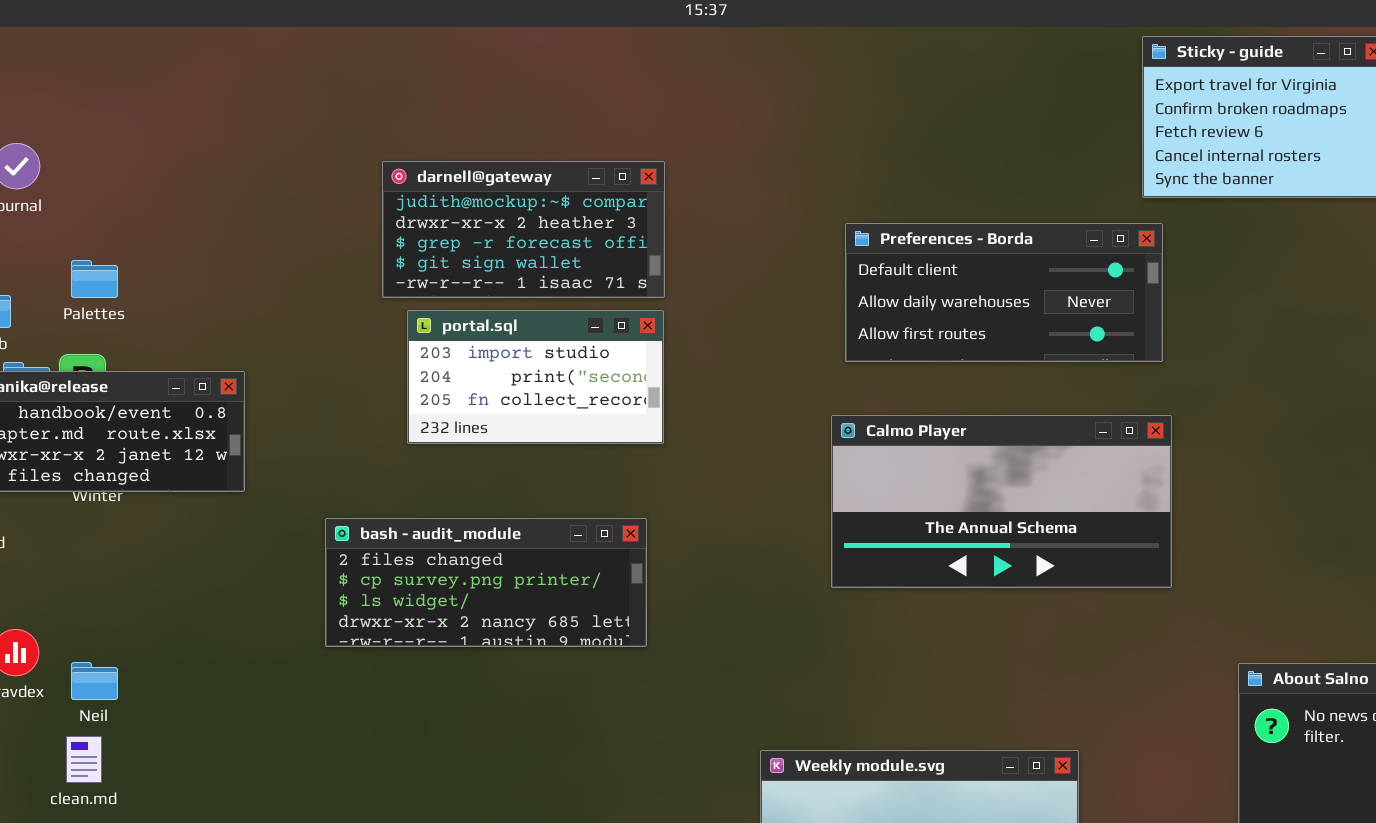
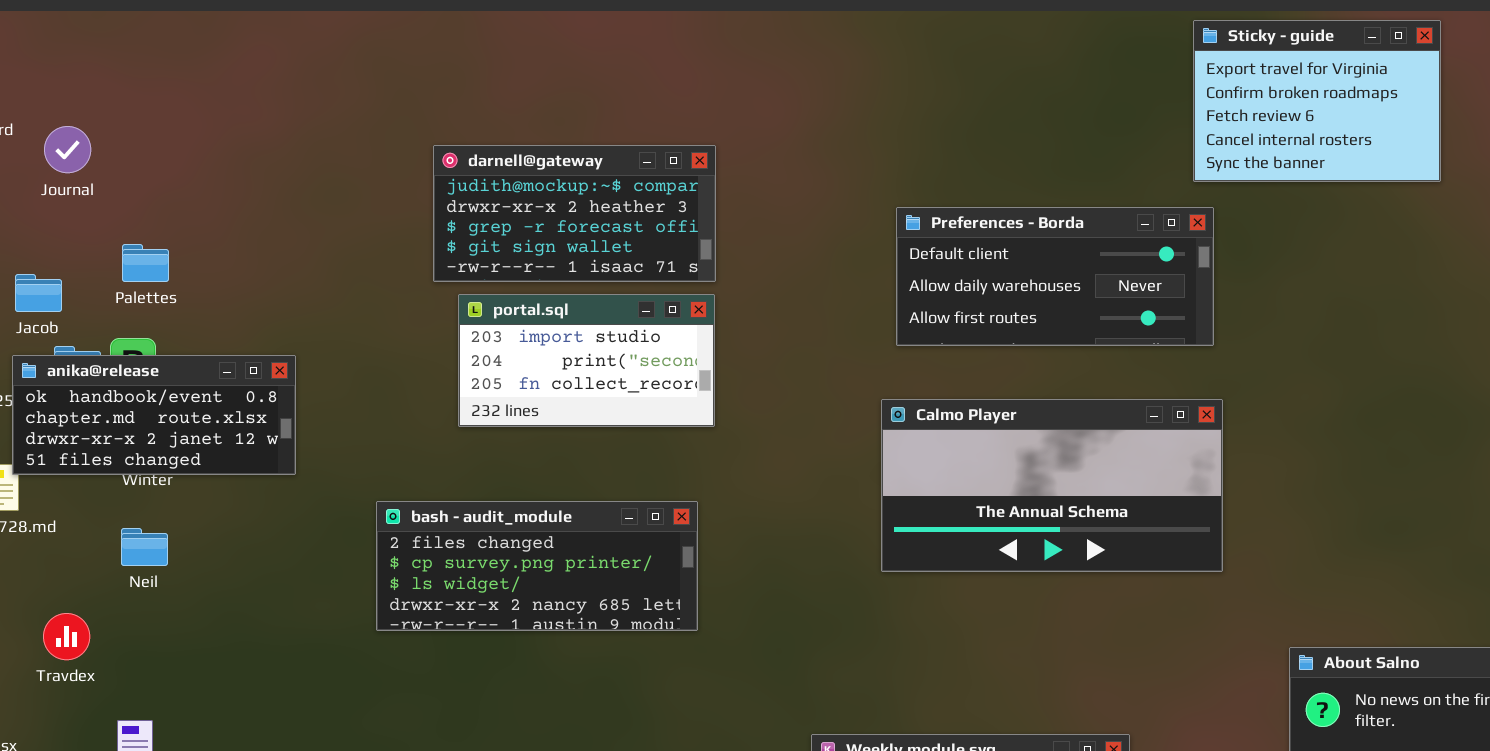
Neil: [71,662,118,700] -> [121,528,168,566], moved

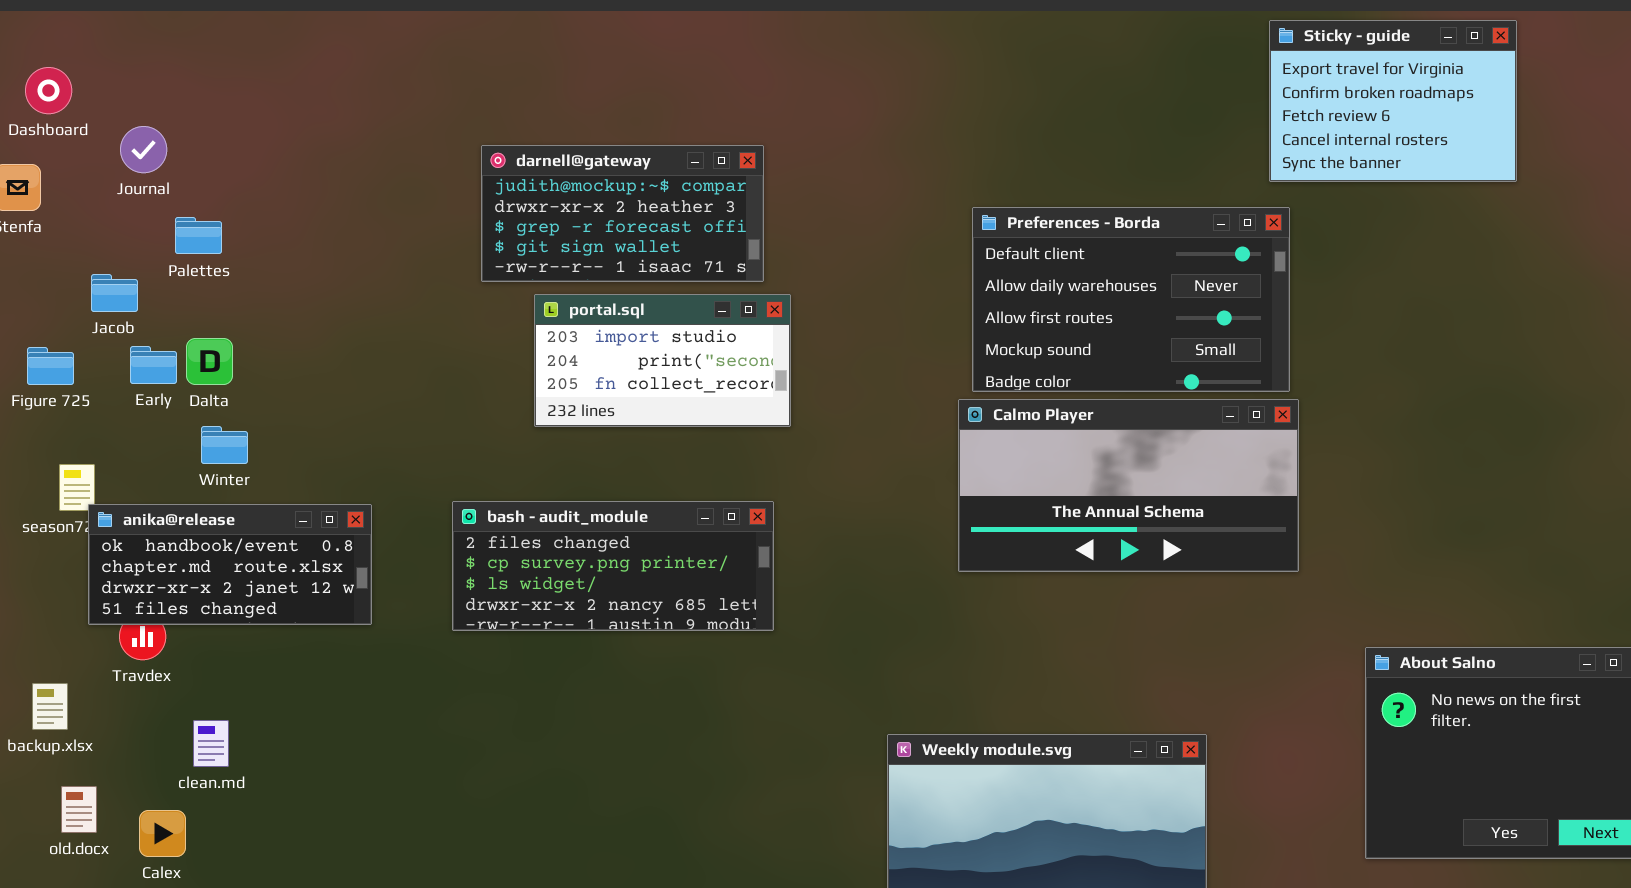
darnell@gateway: [433,145,716,282] -> [481,145,764,282], moved
Preferences - Borda: [896,207,1214,346] -> [972,207,1290,392], resized
Palettes: [122,244,169,282] -> [175,217,222,254], moved
anika@release: [12,355,296,475] -> [88,504,372,625], moved

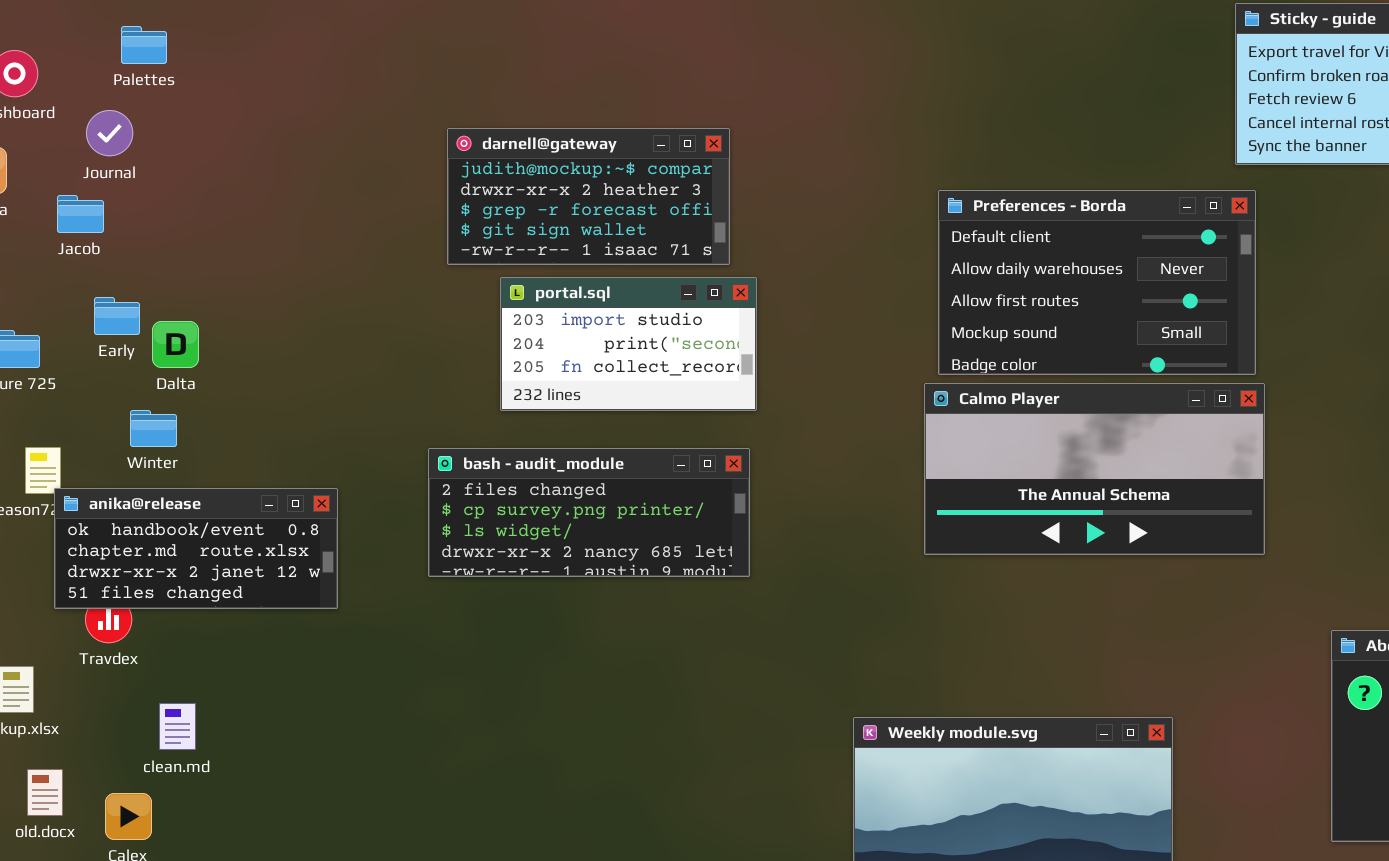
Palettes: [175,217,222,254] -> [121,26,167,64], moved
Jacob: [91,274,138,312] -> [57,195,104,233], moved
Early: [130,346,177,384] -> [94,297,140,335], moved
Winter: [201,426,248,464] -> [130,410,177,447], moved
bash - audit_module: [452,501,774,631] -> [428,448,750,577], moved

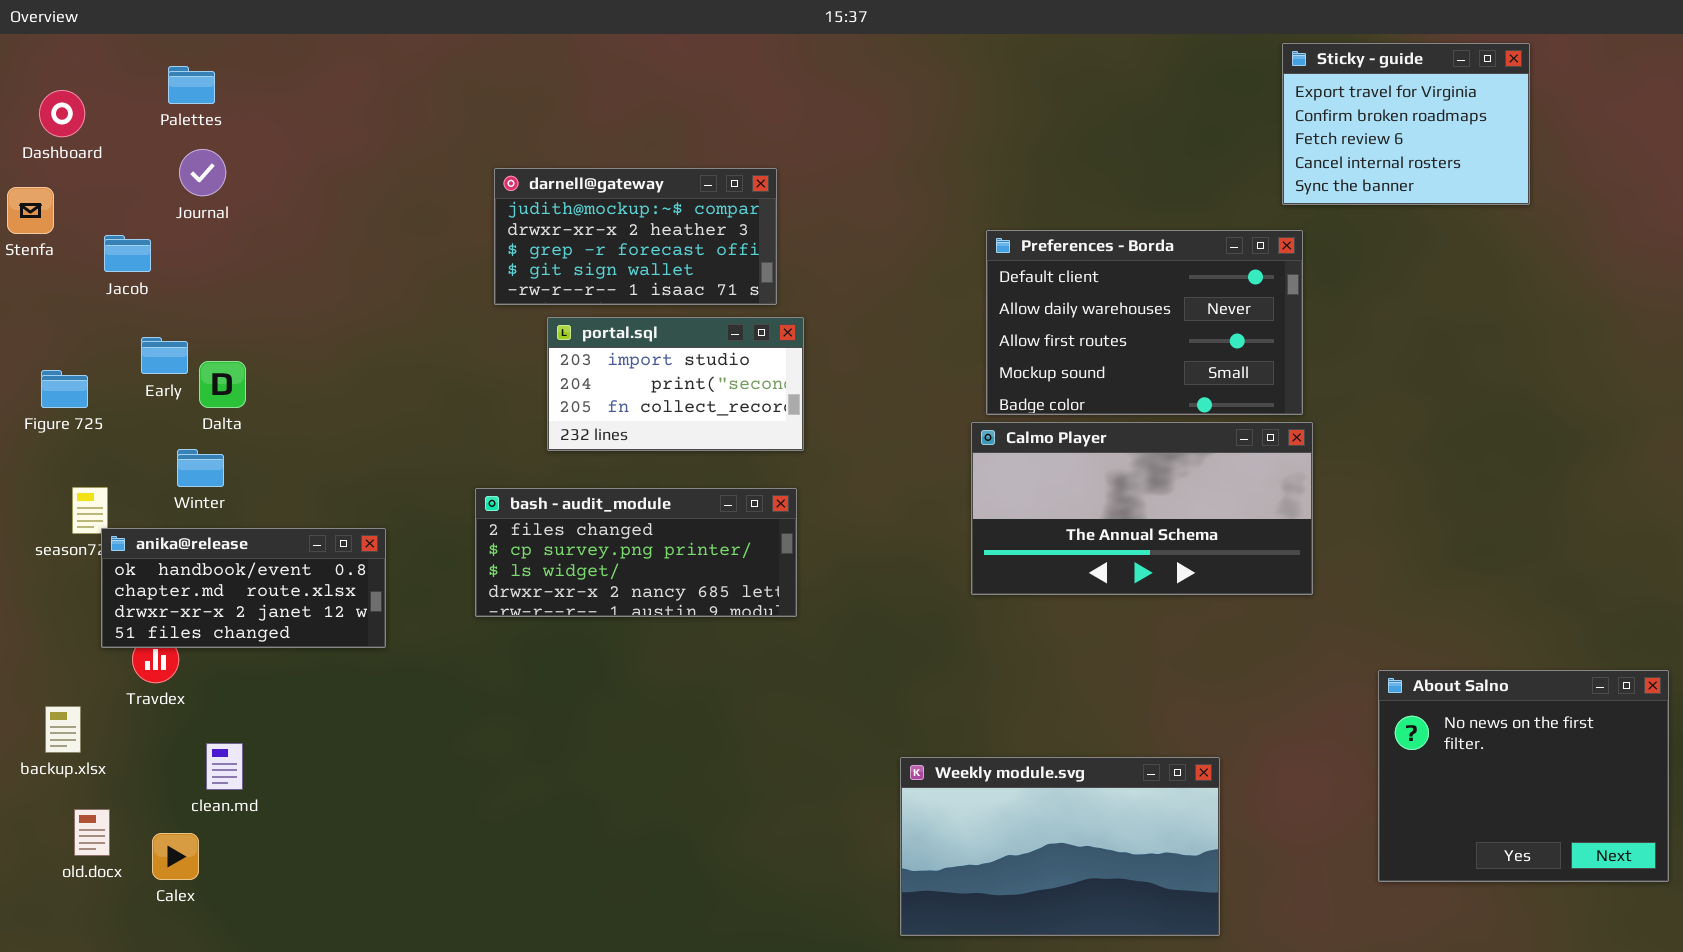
Journal: [86,110,133,156] -> [179,149,226,196], moved

